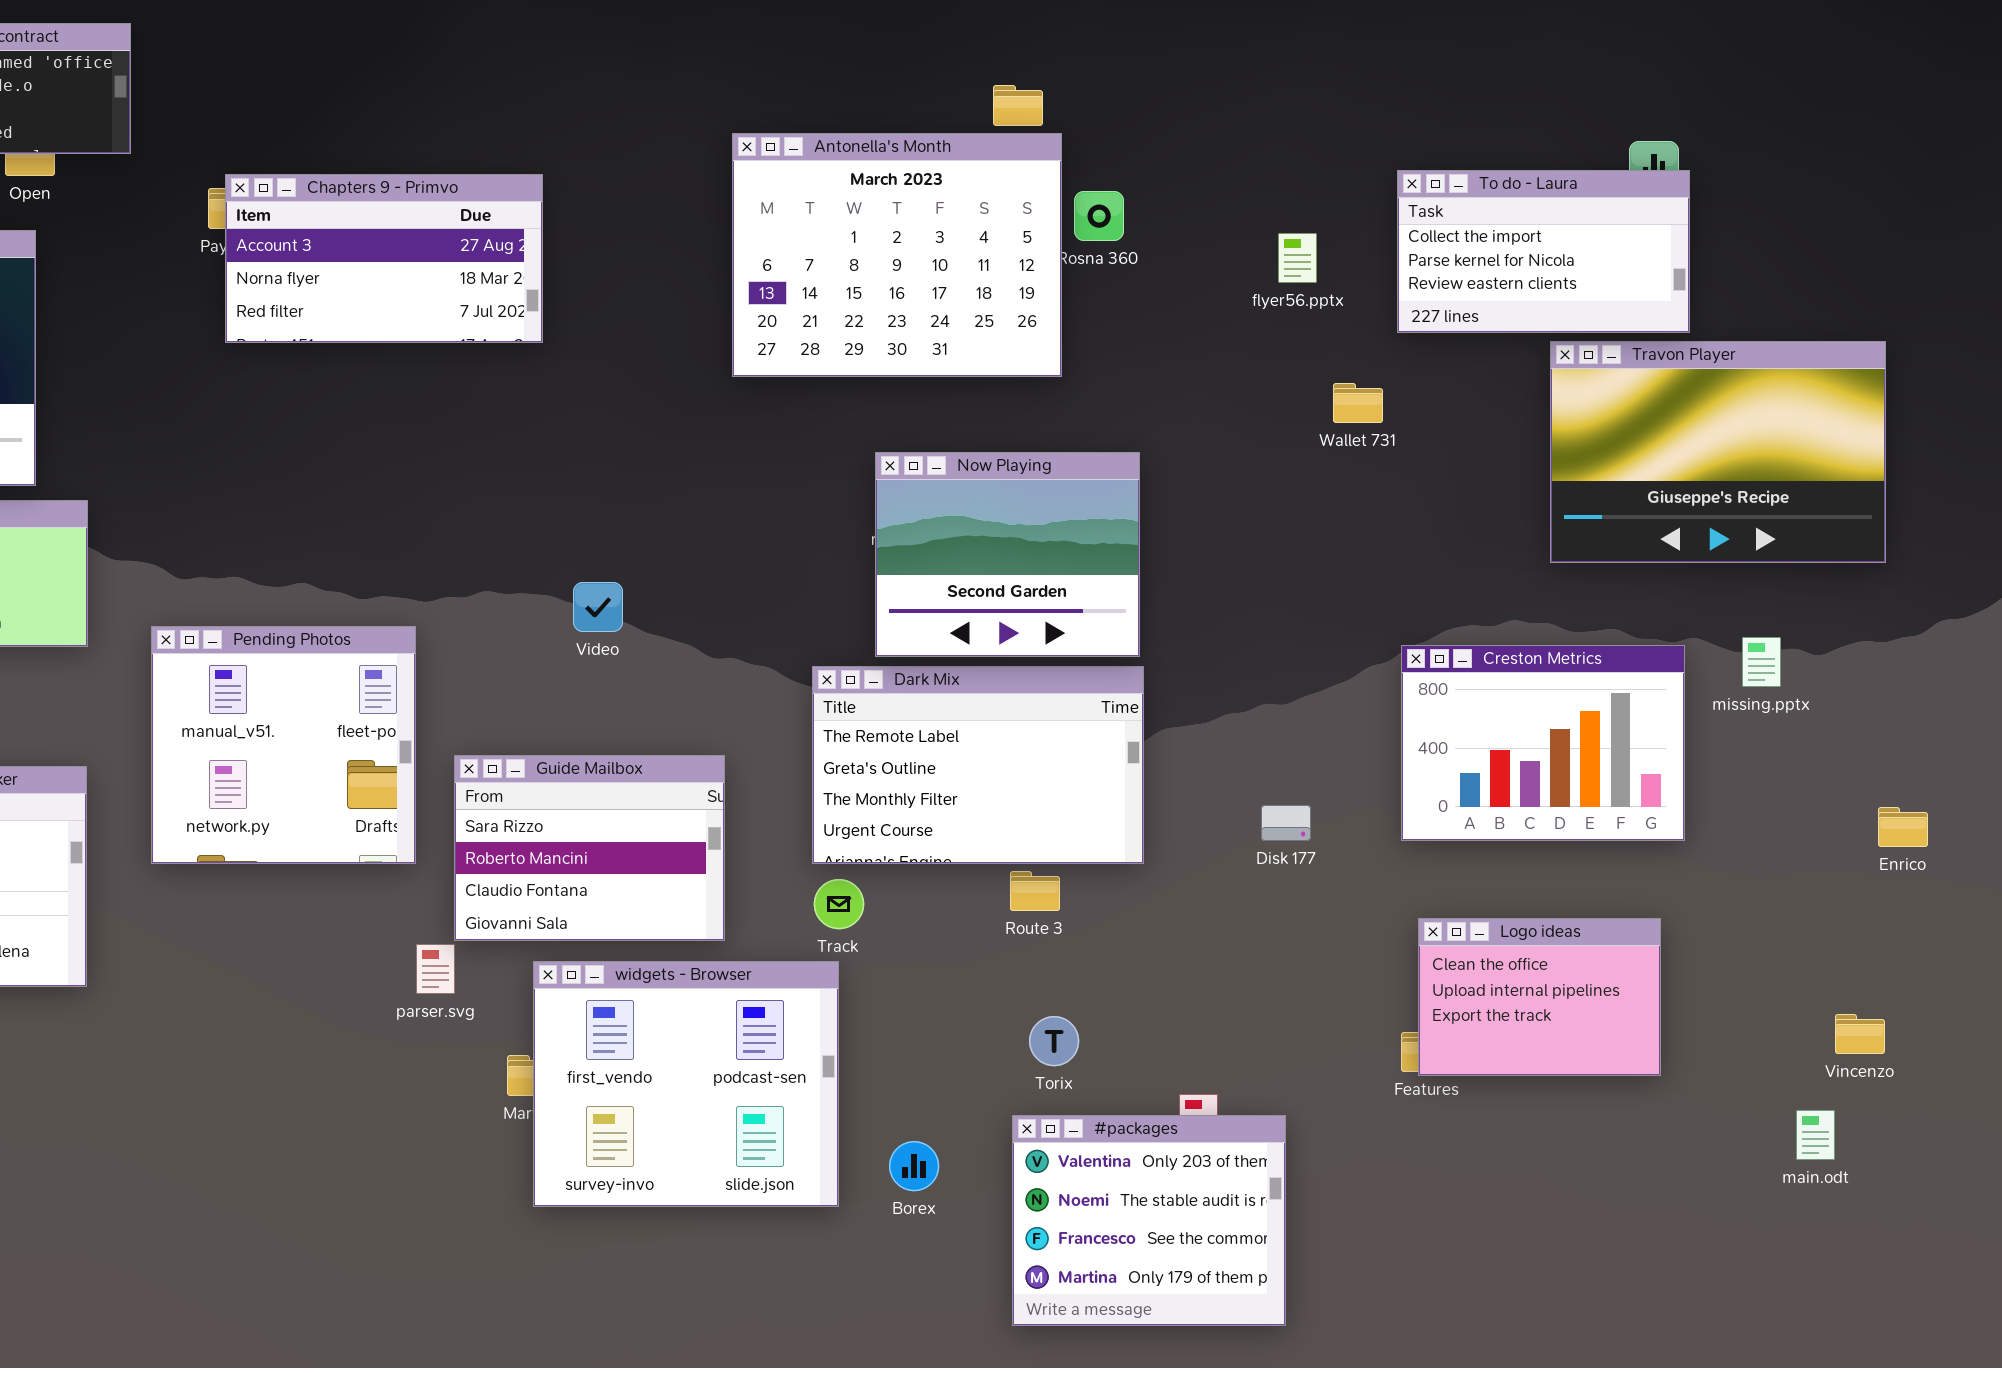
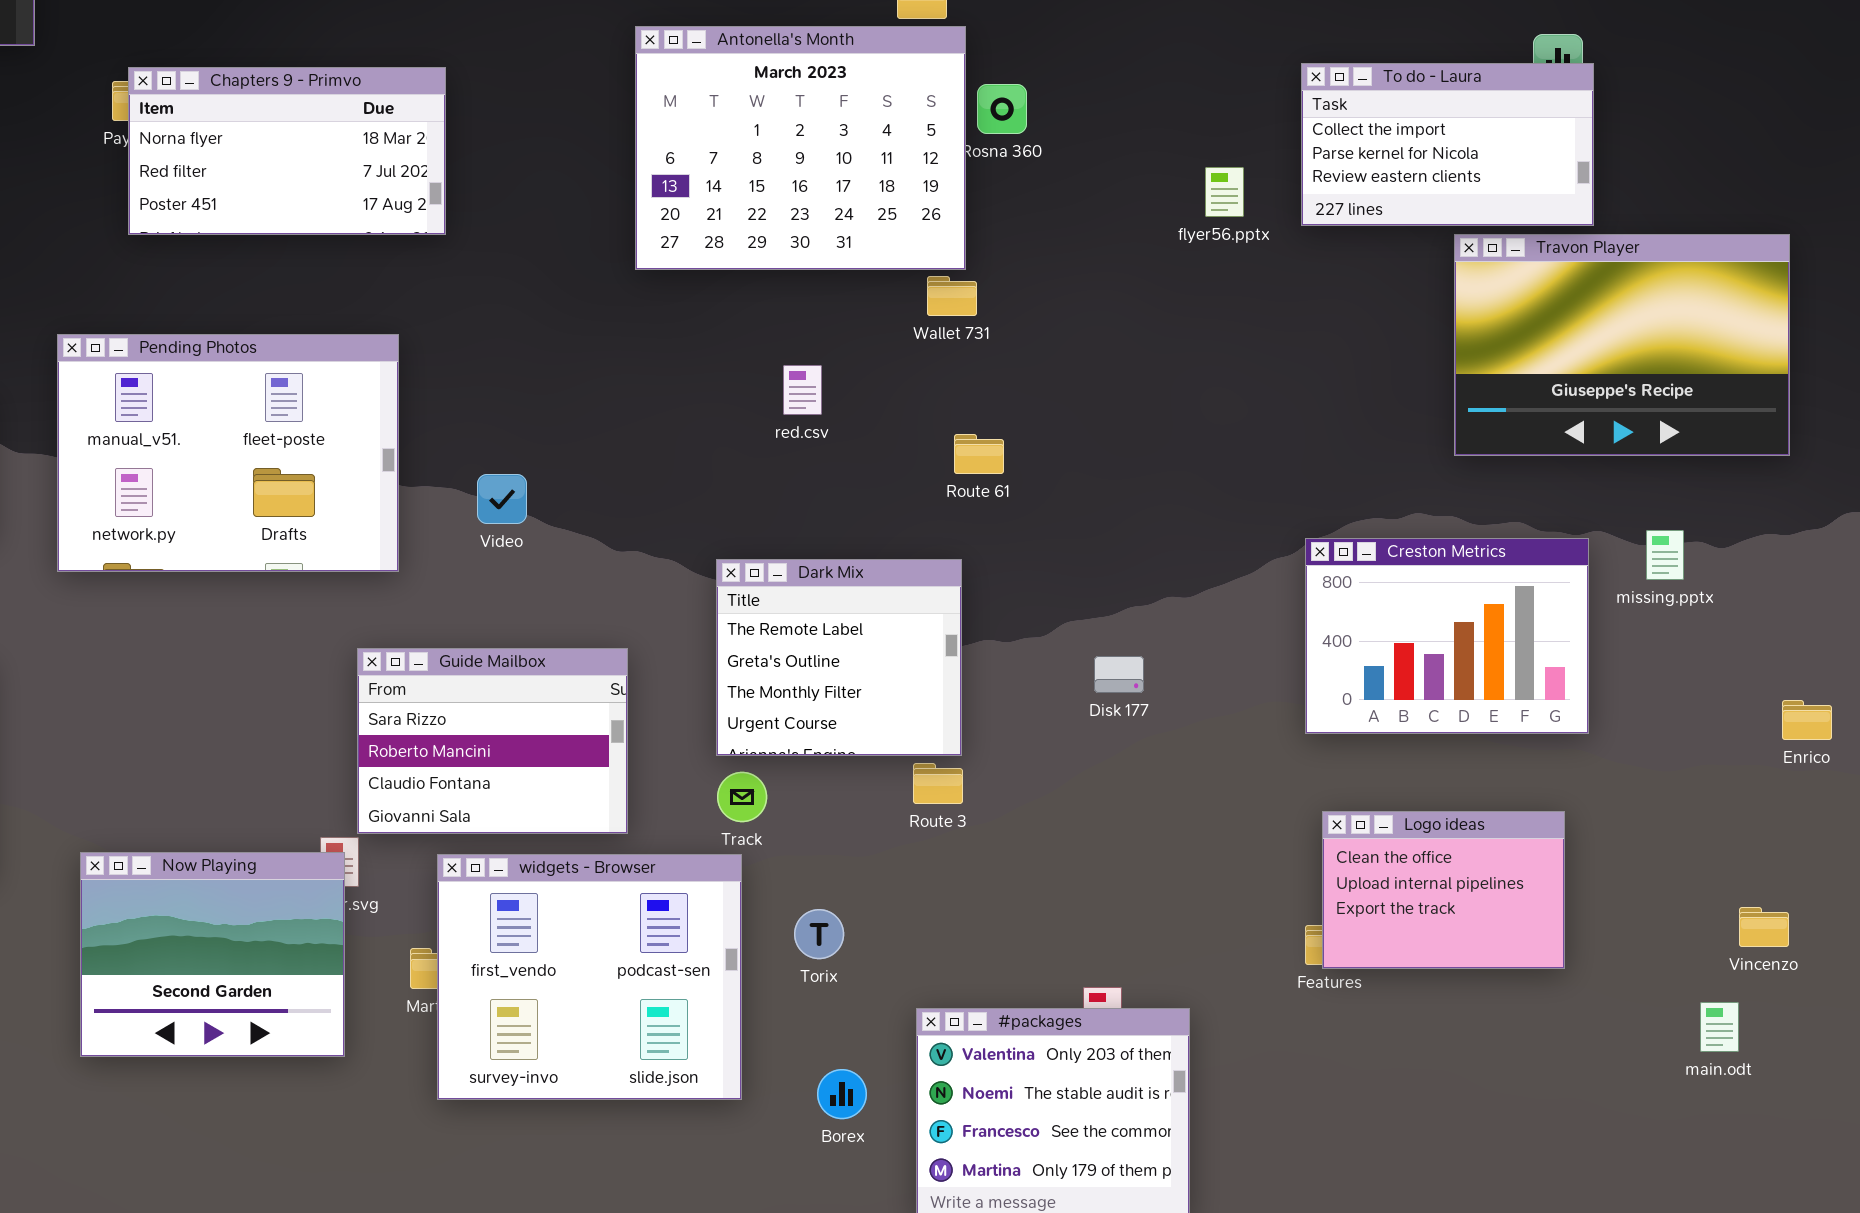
Chapters 9 - Primvo: [225,174,543,343] -> [128,67,446,235], scrolled down 1 row
flyer56.pptx: [1278,233,1317,283] -> [1205,167,1244,217], moved
Wallet 731: [1333,383,1383,423] -> [927,276,977,316], moved
Now Playing: [875,452,1140,657] -> [80,852,345,1057], moved
Pending Photos: [151,626,416,864] -> [57,334,399,572], moved, resized
Dark Mix: [812,666,1144,864] -> [716,559,962,756], resized
Disk 177: [1261,805,1311,841] -> [1094,656,1144,693], moved
Torix: [1029,1016,1079,1066] -> [794,909,844,959], moved
Borex: [889,1141,939,1191] -> [817,1069,867,1119], moved

